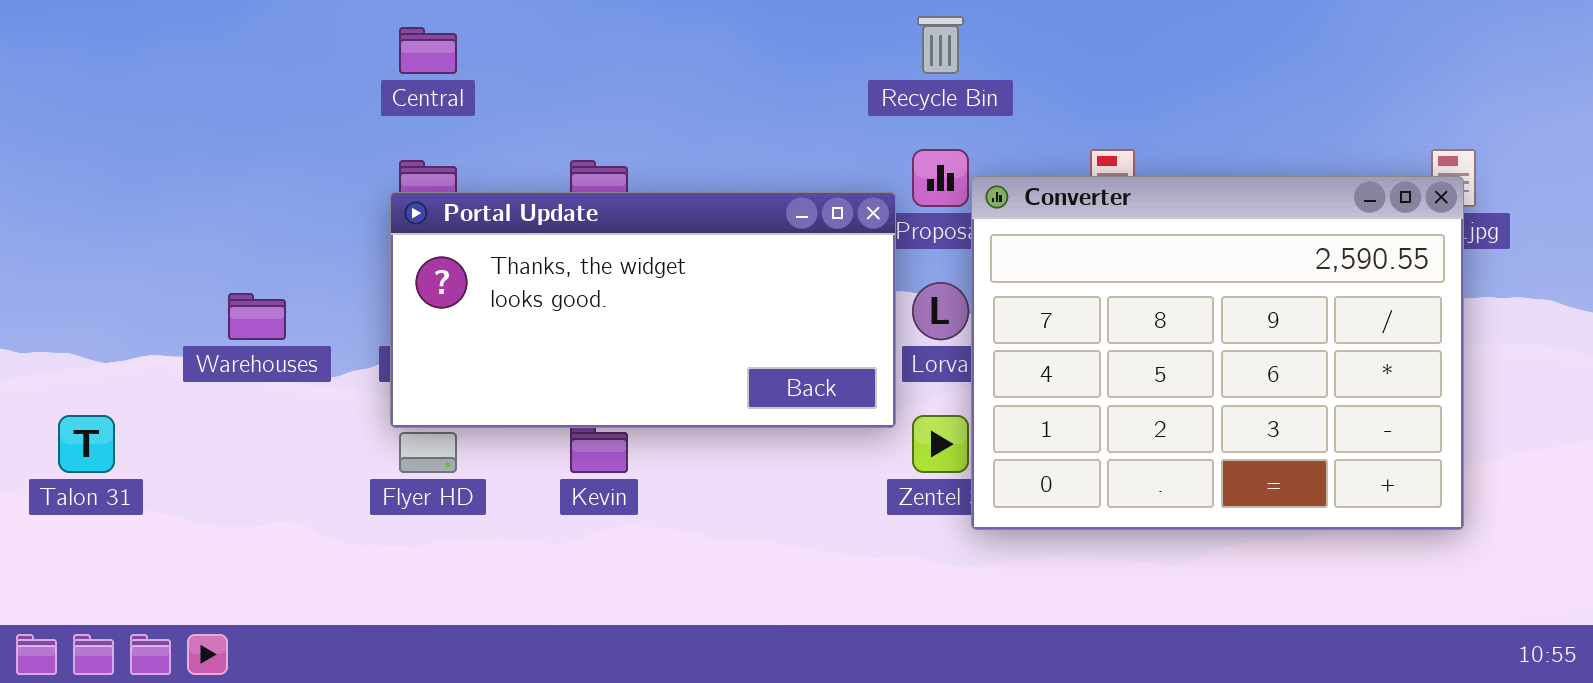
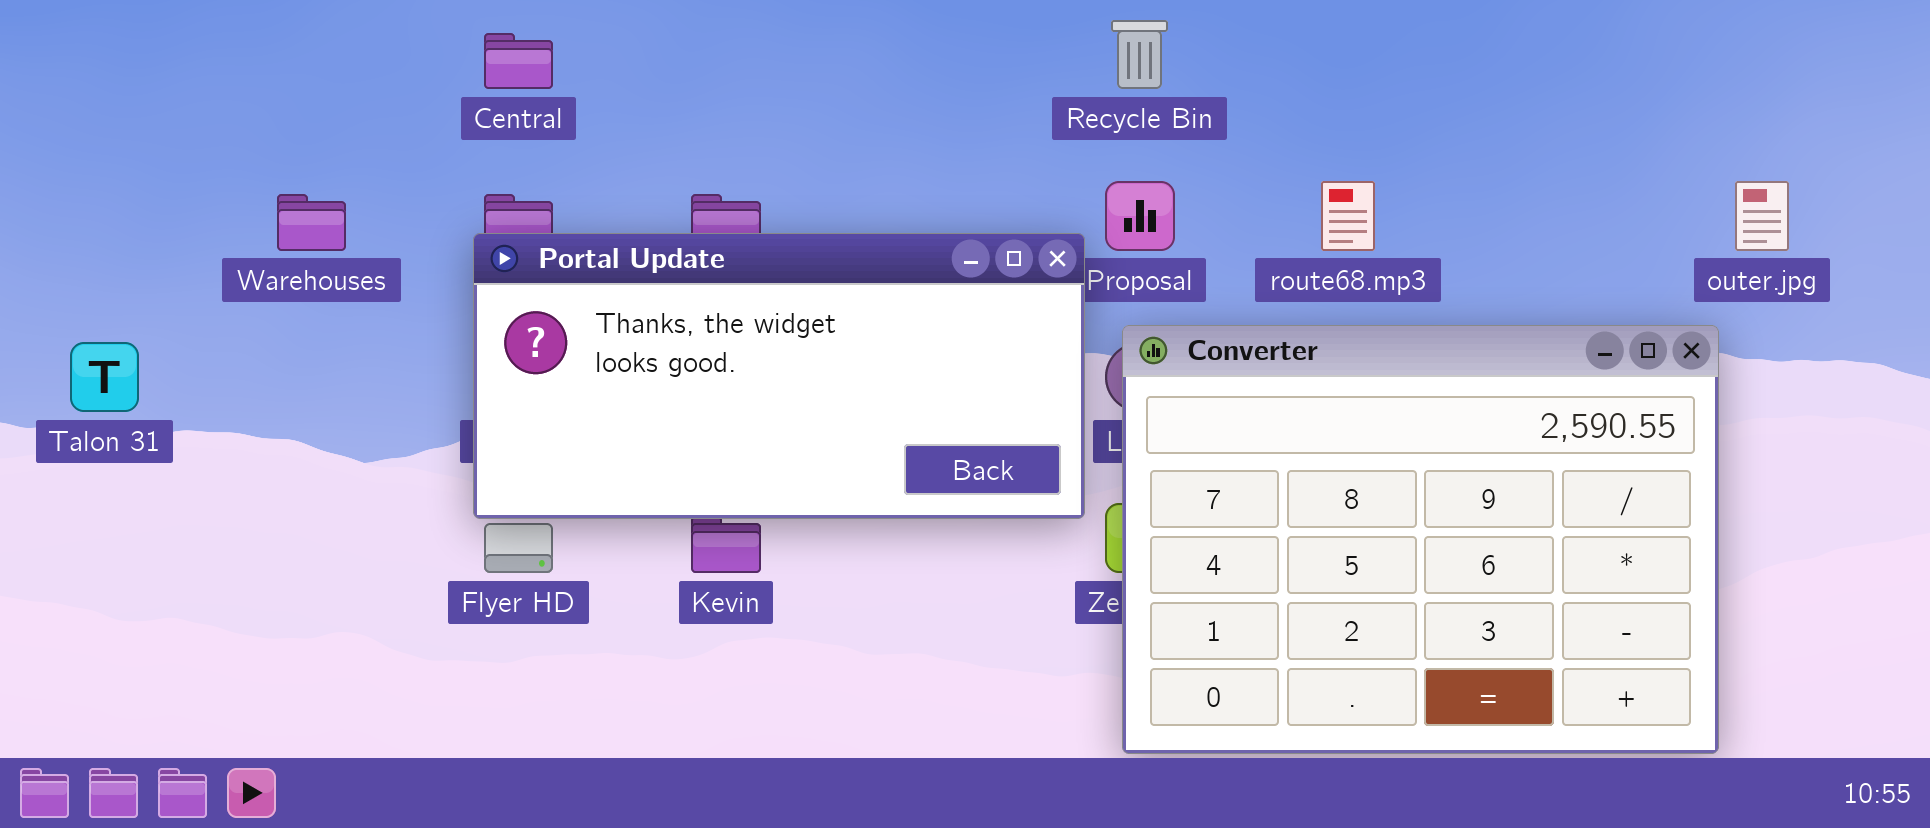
Converter: [971,176,1464,530] -> [1122,325,1719,754], moved
Warehouses: [228,293,286,340] -> [277,194,346,251], moved
Talon 31: [58,415,115,473] -> [70,342,139,412], moved

